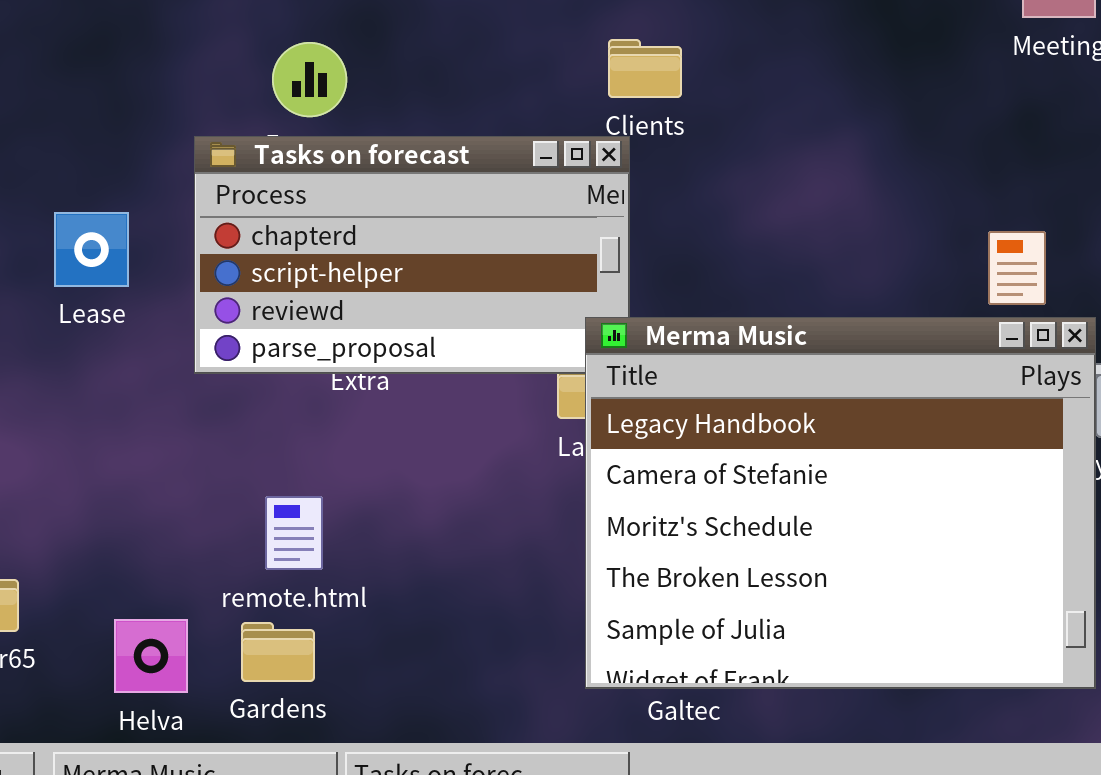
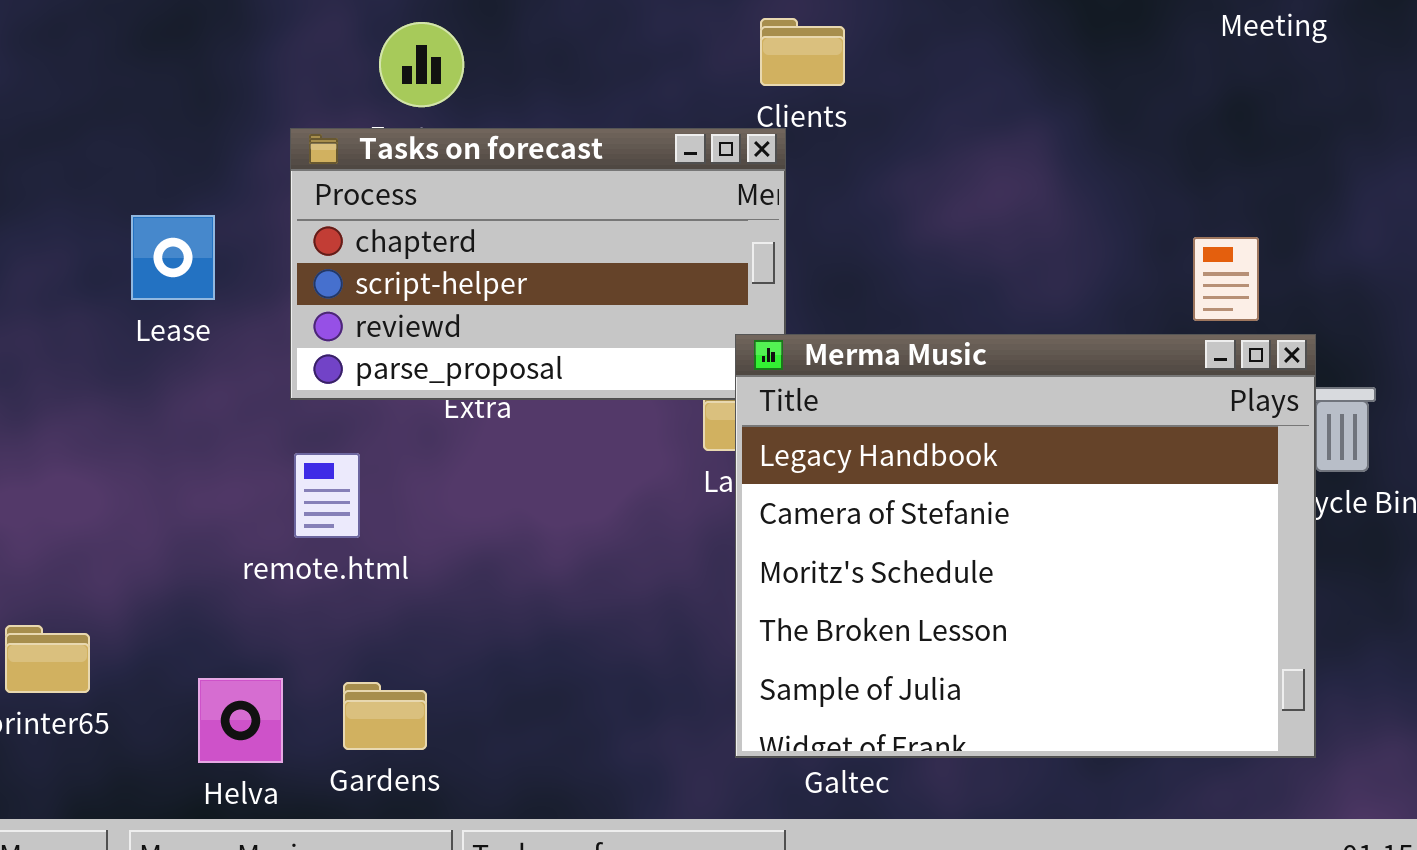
remote.html: [265,496,323,570] -> [294,453,360,538], moved

